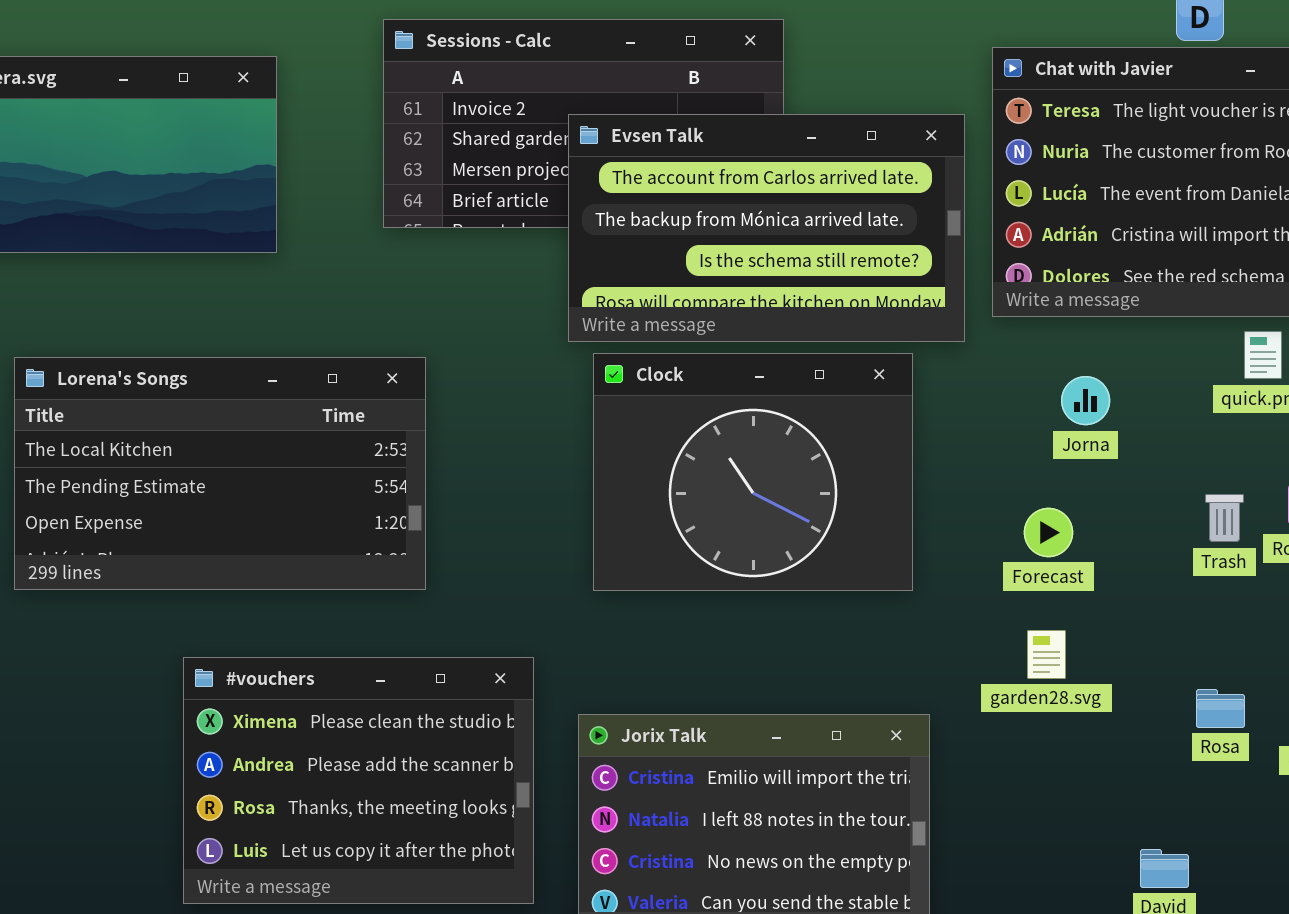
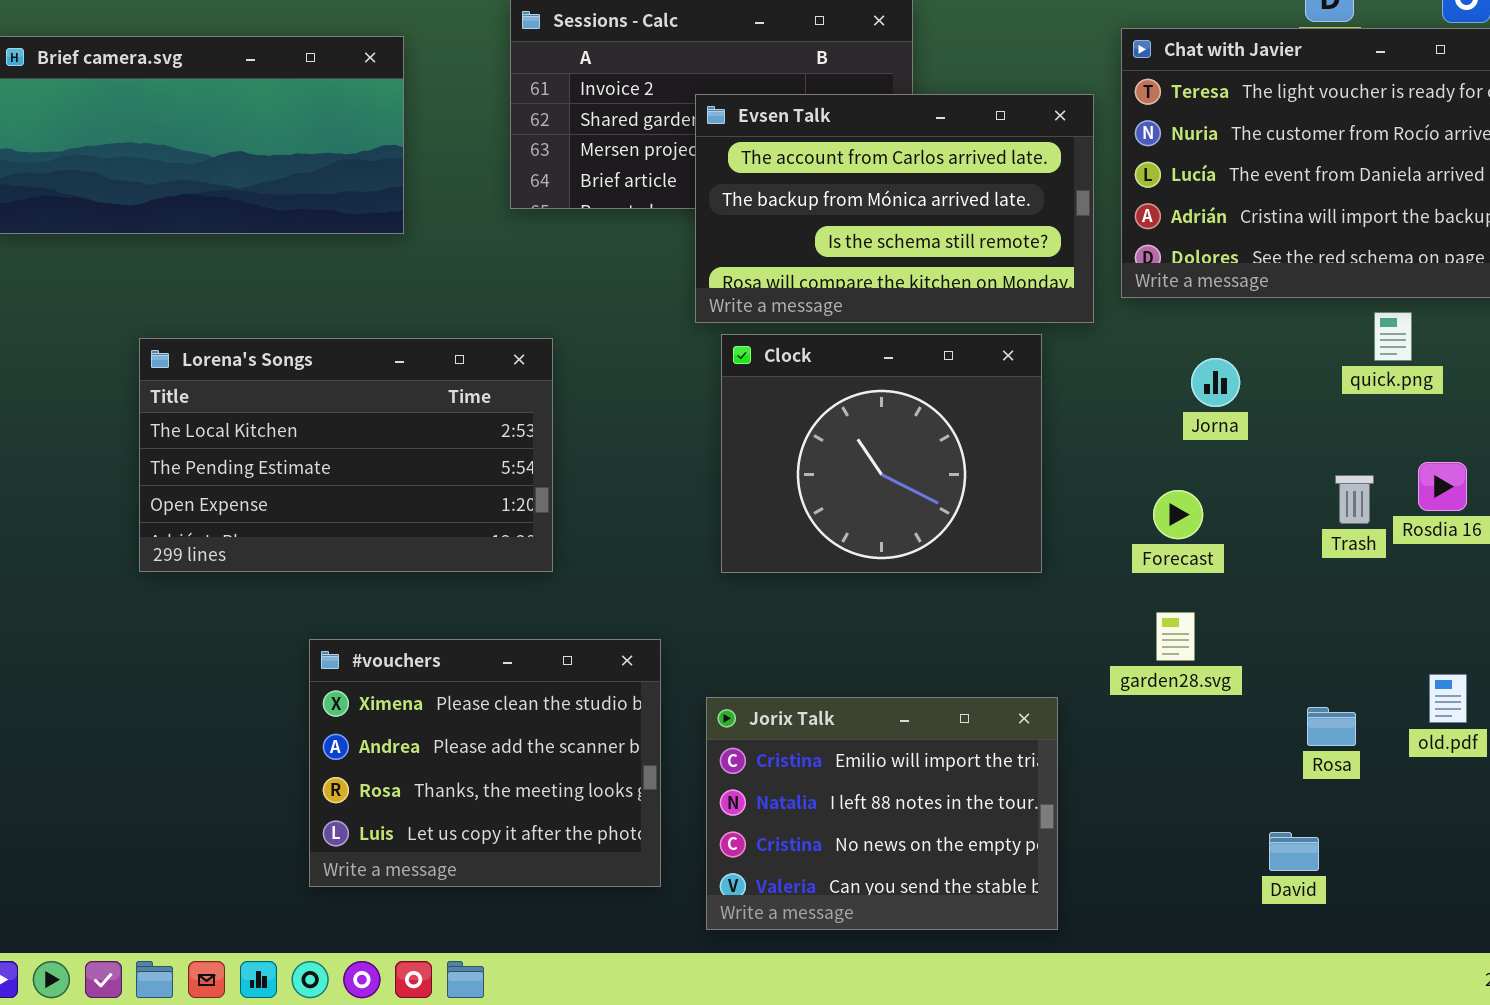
Rosa: [1196,689,1245,728] -> [1307,707,1356,746], moved

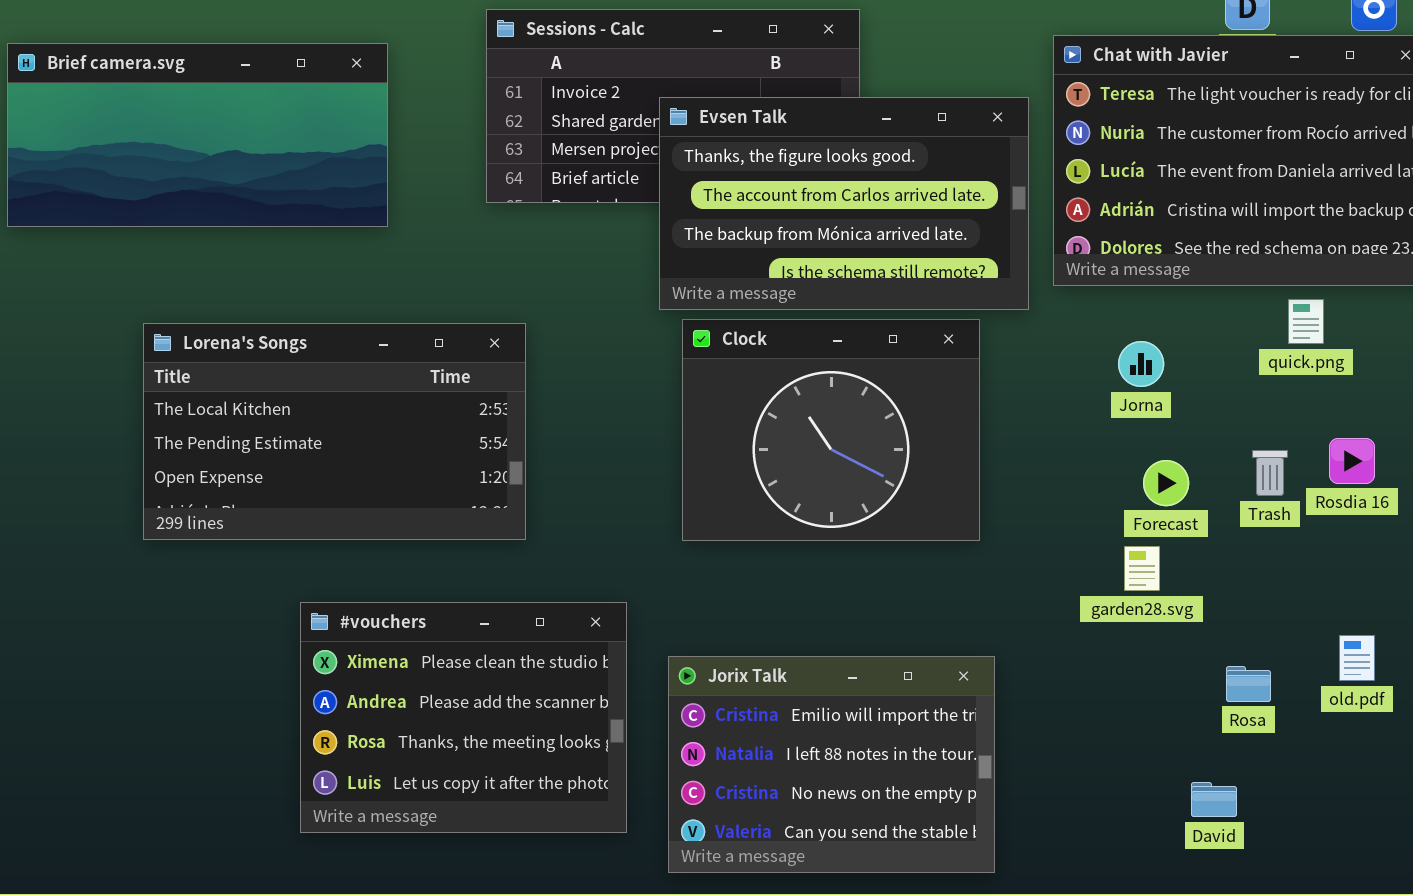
Evsen Talk: [695,94,1094,323] -> [659,97,1029,310], scrolled up 1 row
Forecast: [1153,490,1203,539] -> [1143,460,1189,506], moved
garden28.svg: [1156,612,1195,661] -> [1124,546,1160,591], moved

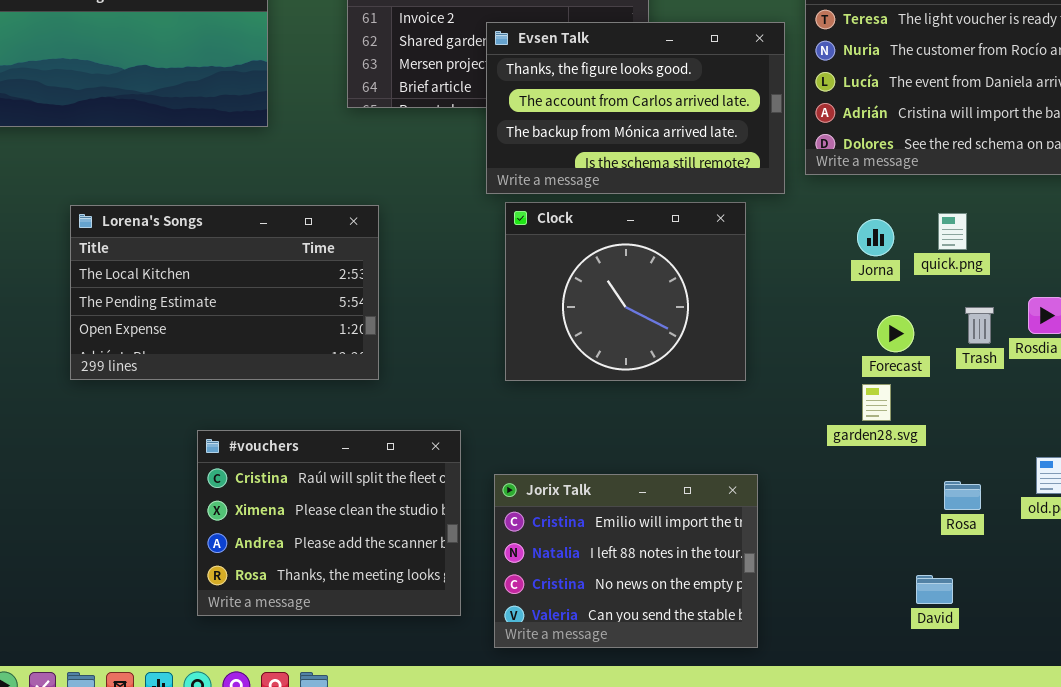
quick.png: [1288,299,1324,344] -> [938,213,967,250], moved
#vouchers: [300,602,627,833] -> [197,430,461,616], scrolled up 1 row

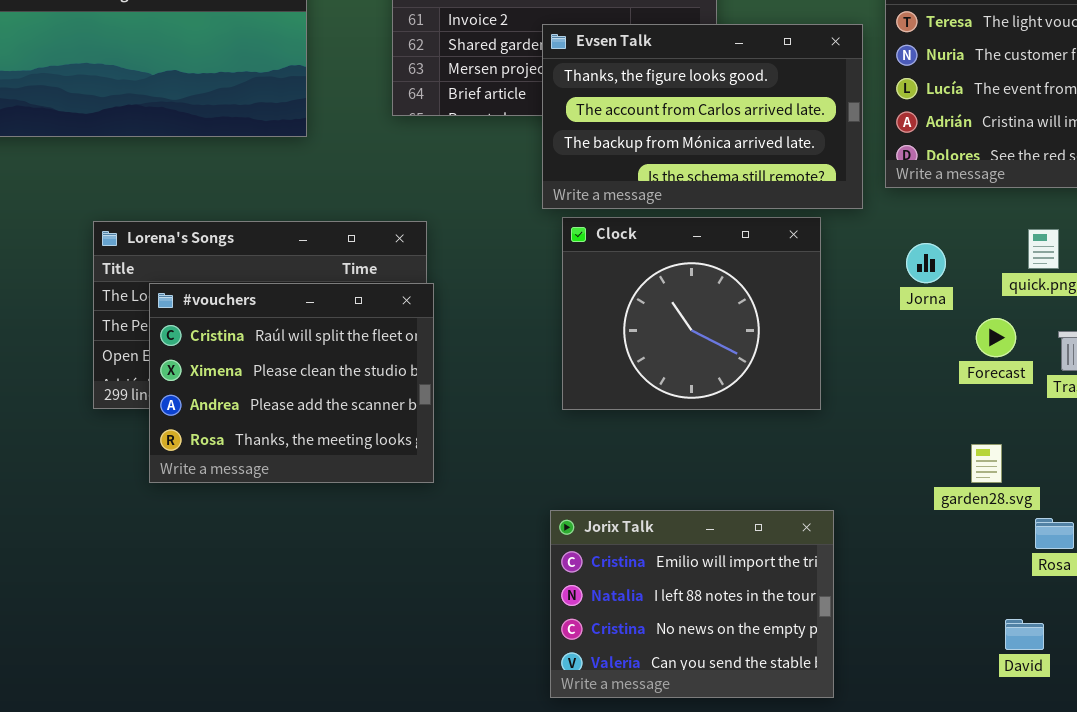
Jorna: [857,219,894,256] -> [906,243,946,283], moved
Forecast: [877,315,914,352] -> [976,318,1016,357], moved
garden28.svg: [862,384,891,421] -> [971,444,1002,483], moved
#vouchers: [197,430,461,616] -> [149,283,434,483], moved

